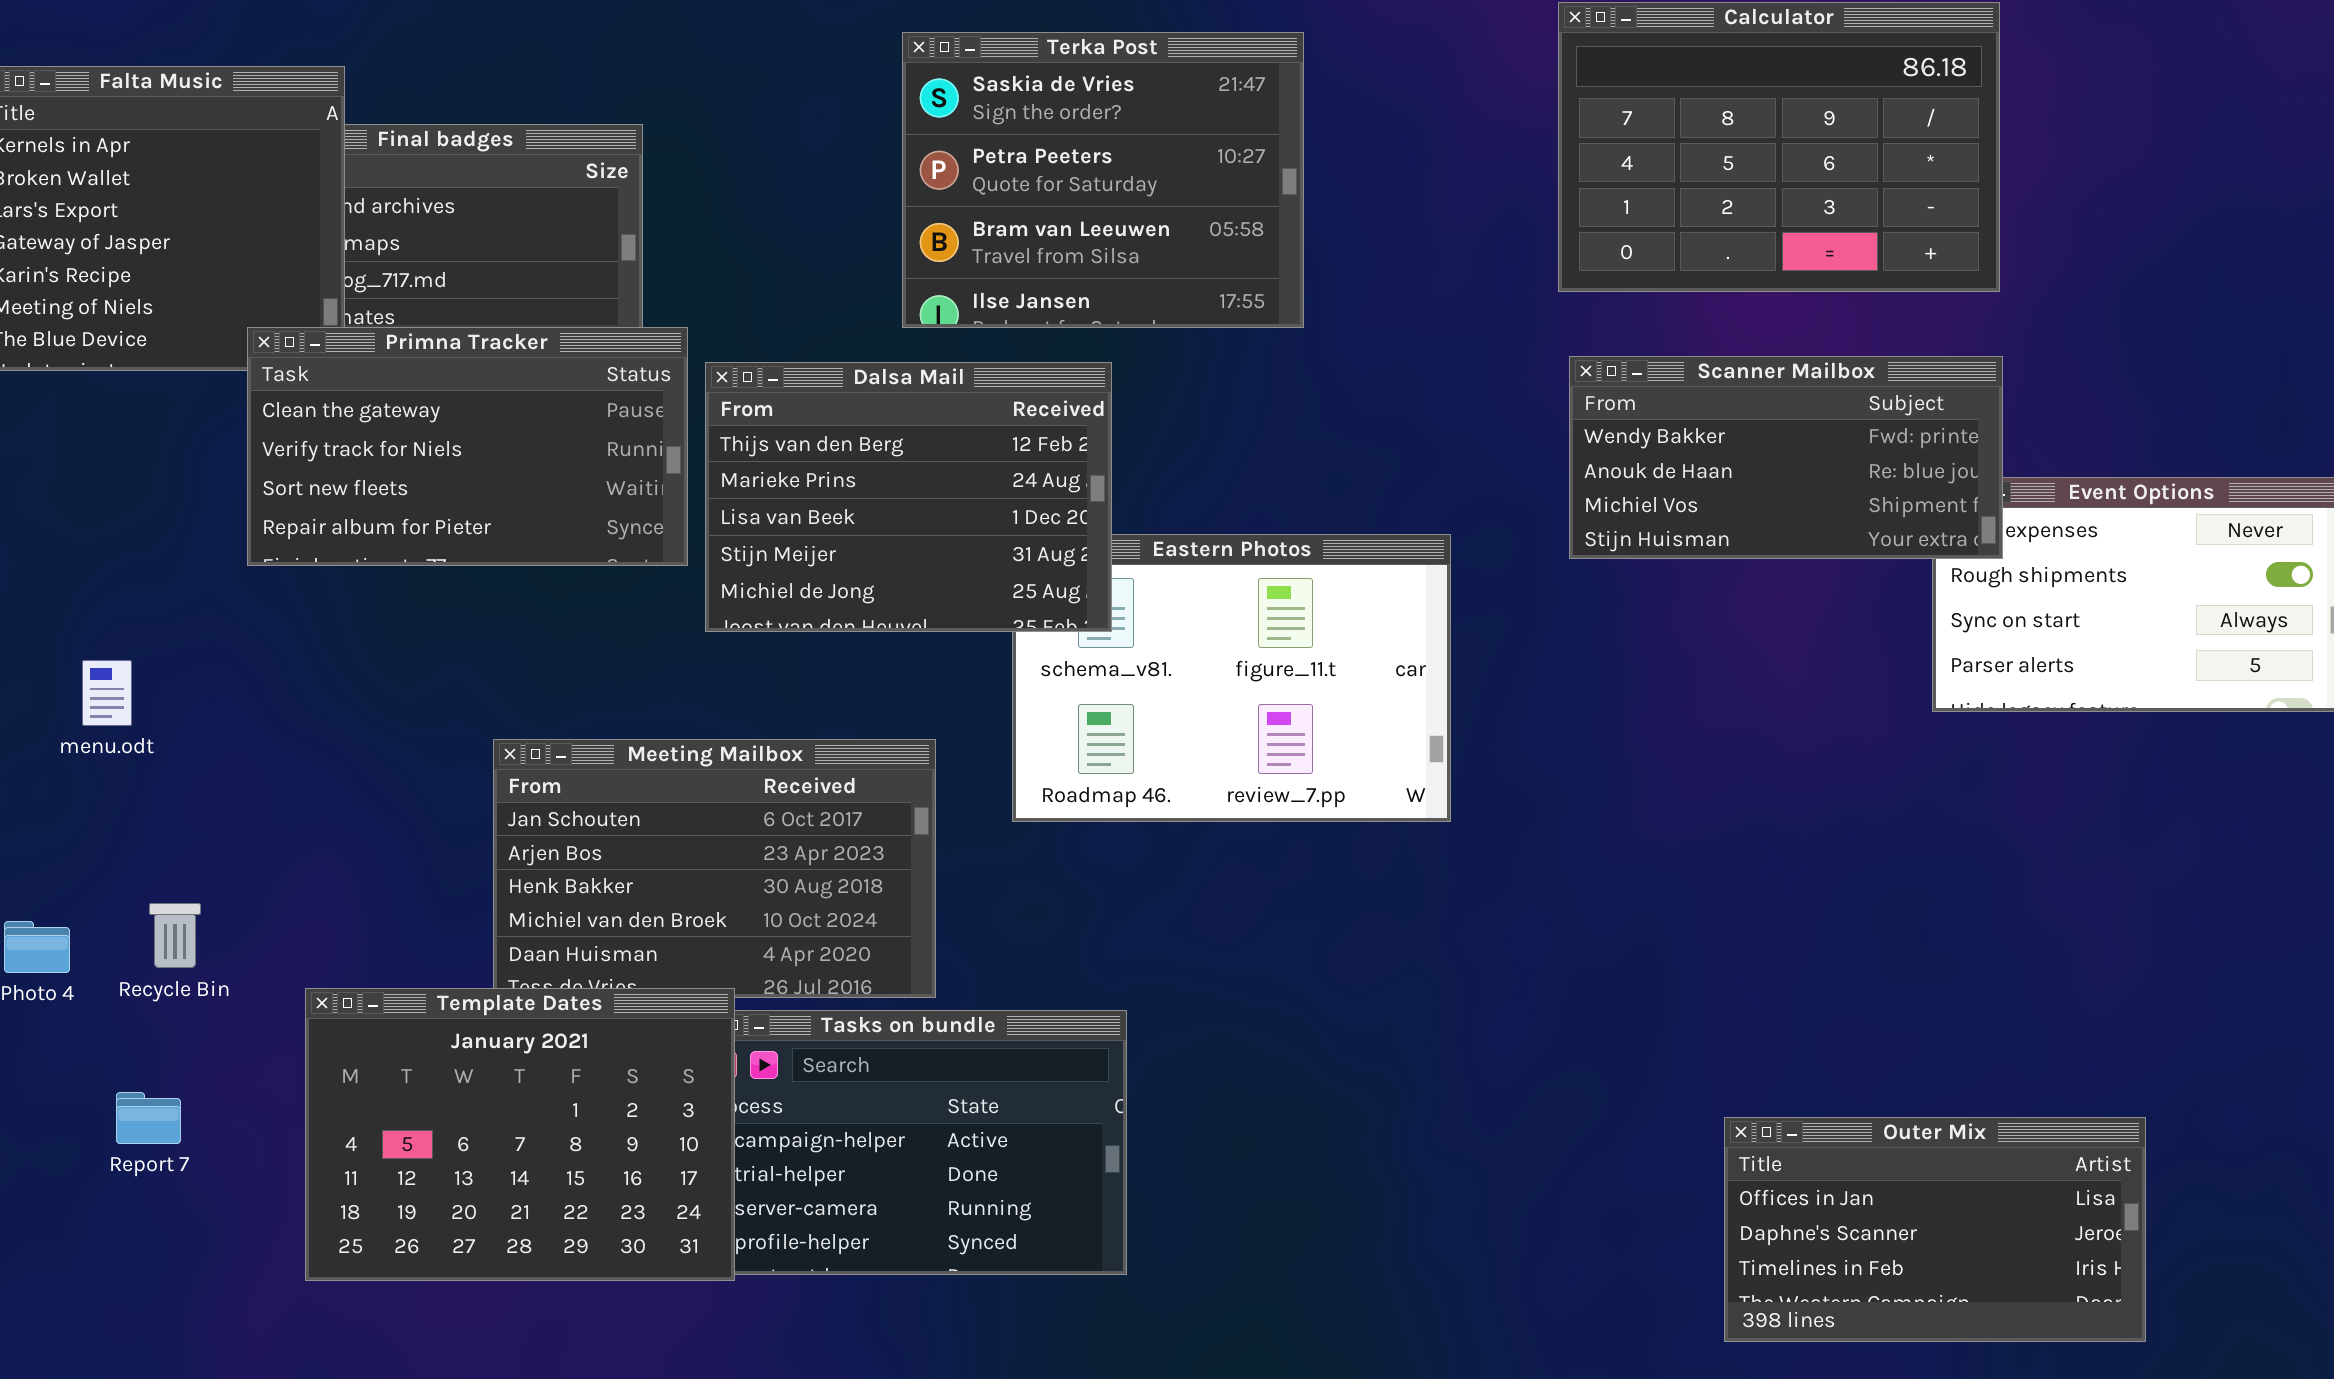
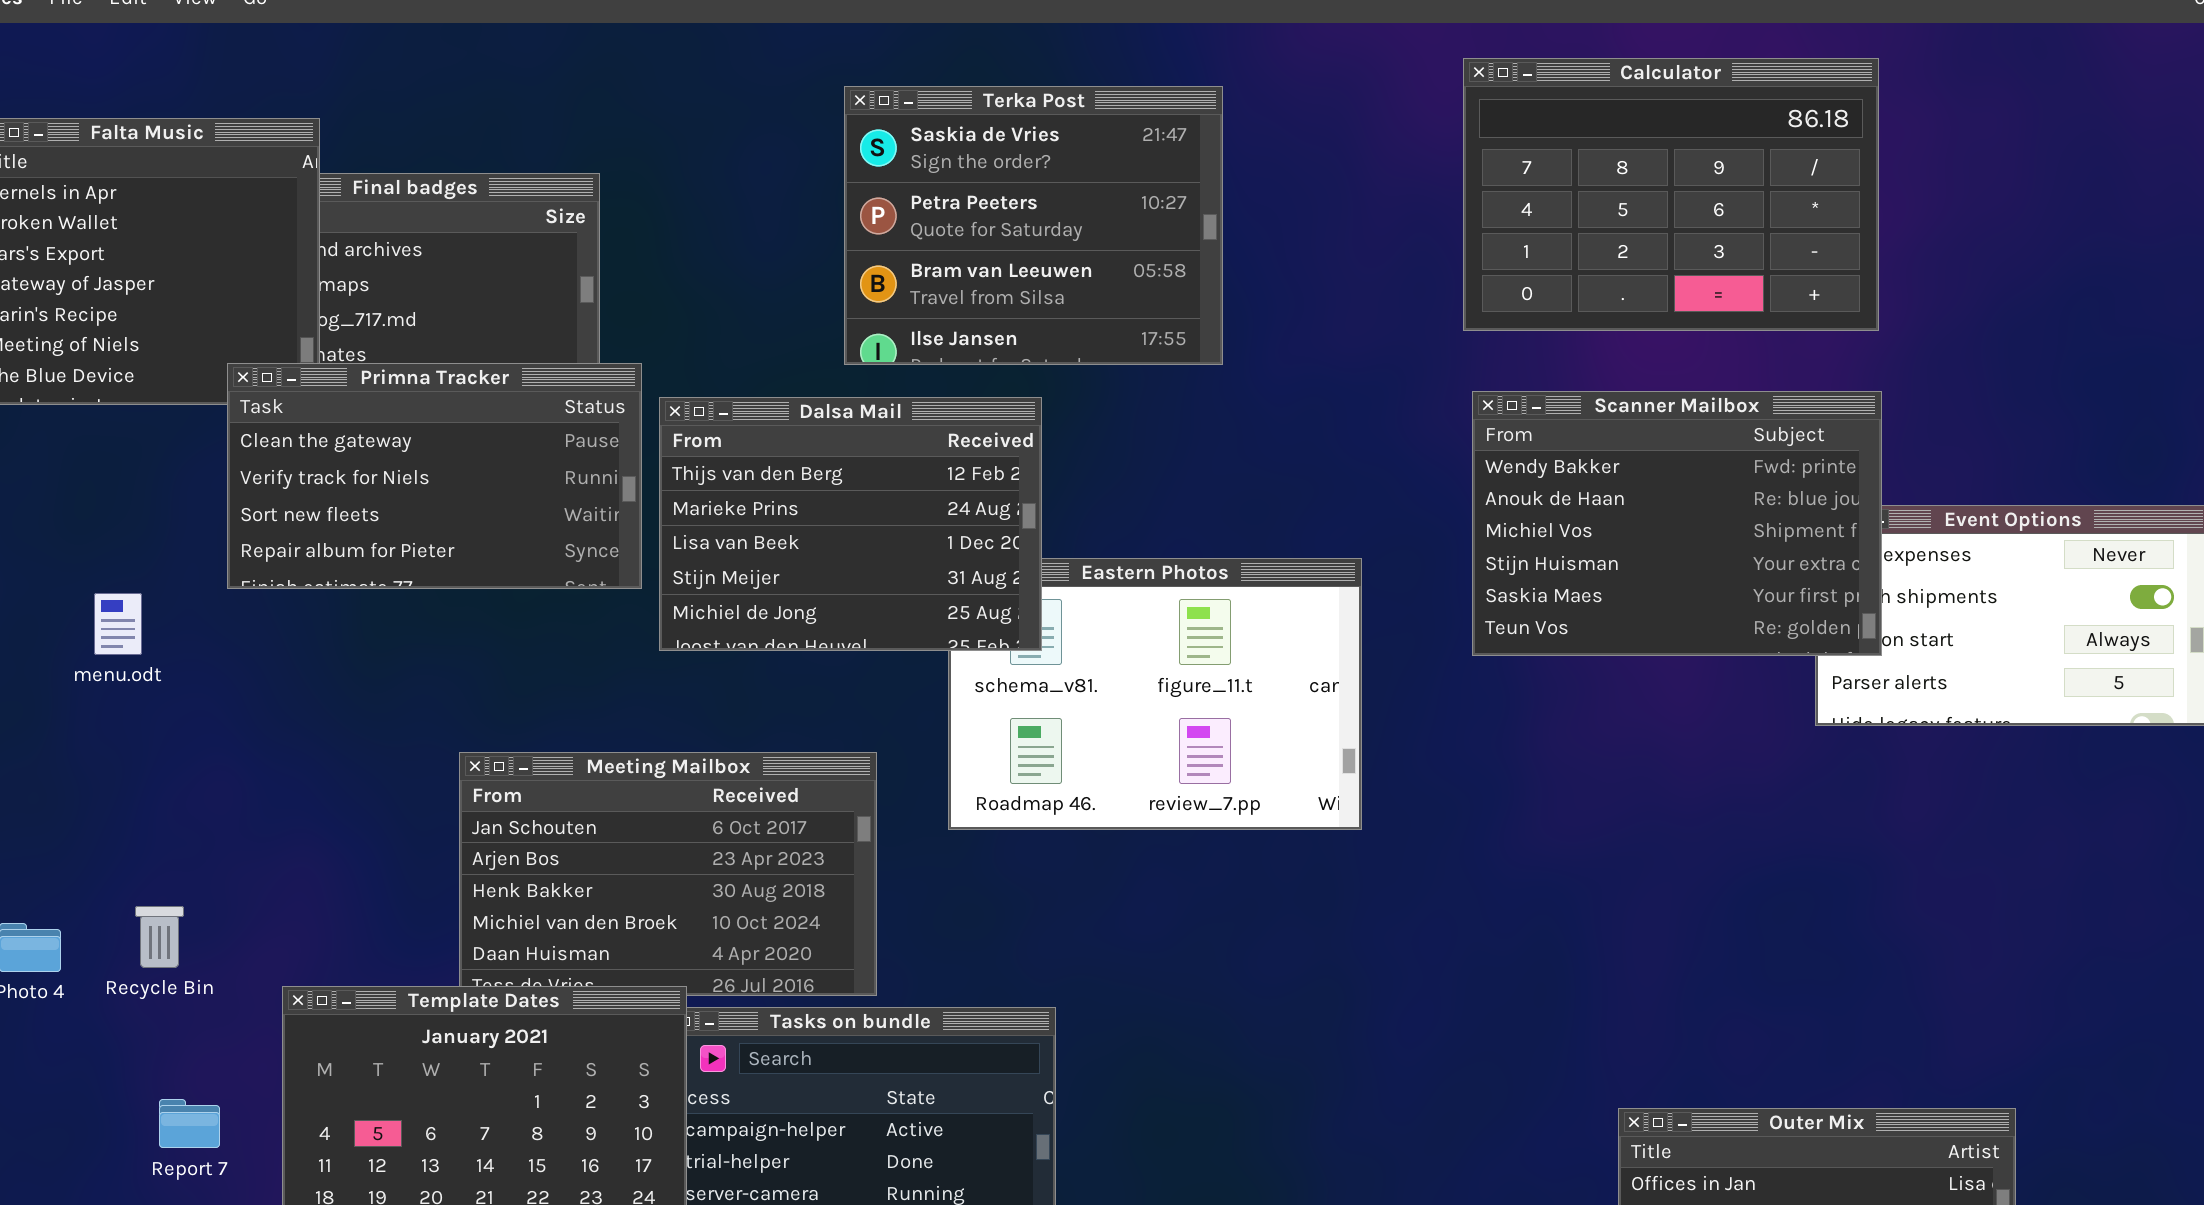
Scanner Mailbox: [1569,356,2003,559] -> [1472,391,1882,656], resized
menu.odt: [82,660,132,726] -> [94,593,142,655], moved
Report 7: [116,1092,181,1144] -> [159,1099,220,1148], moved

